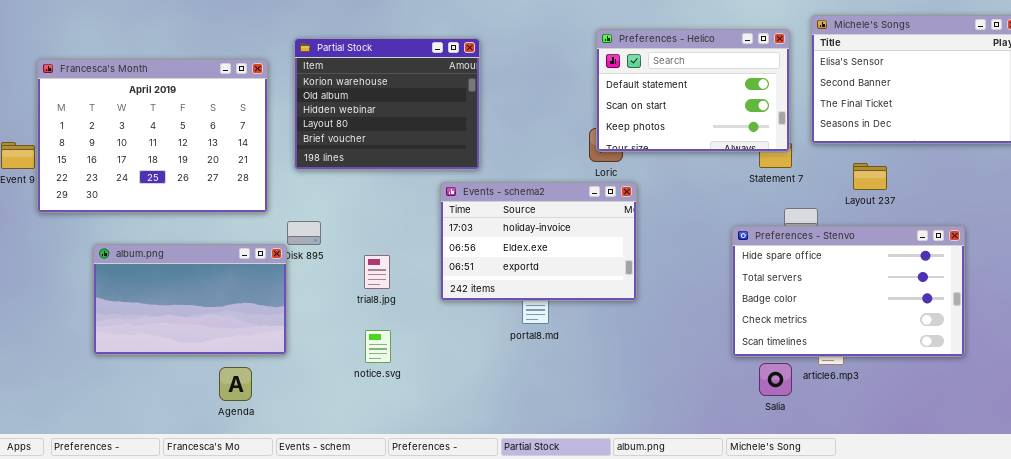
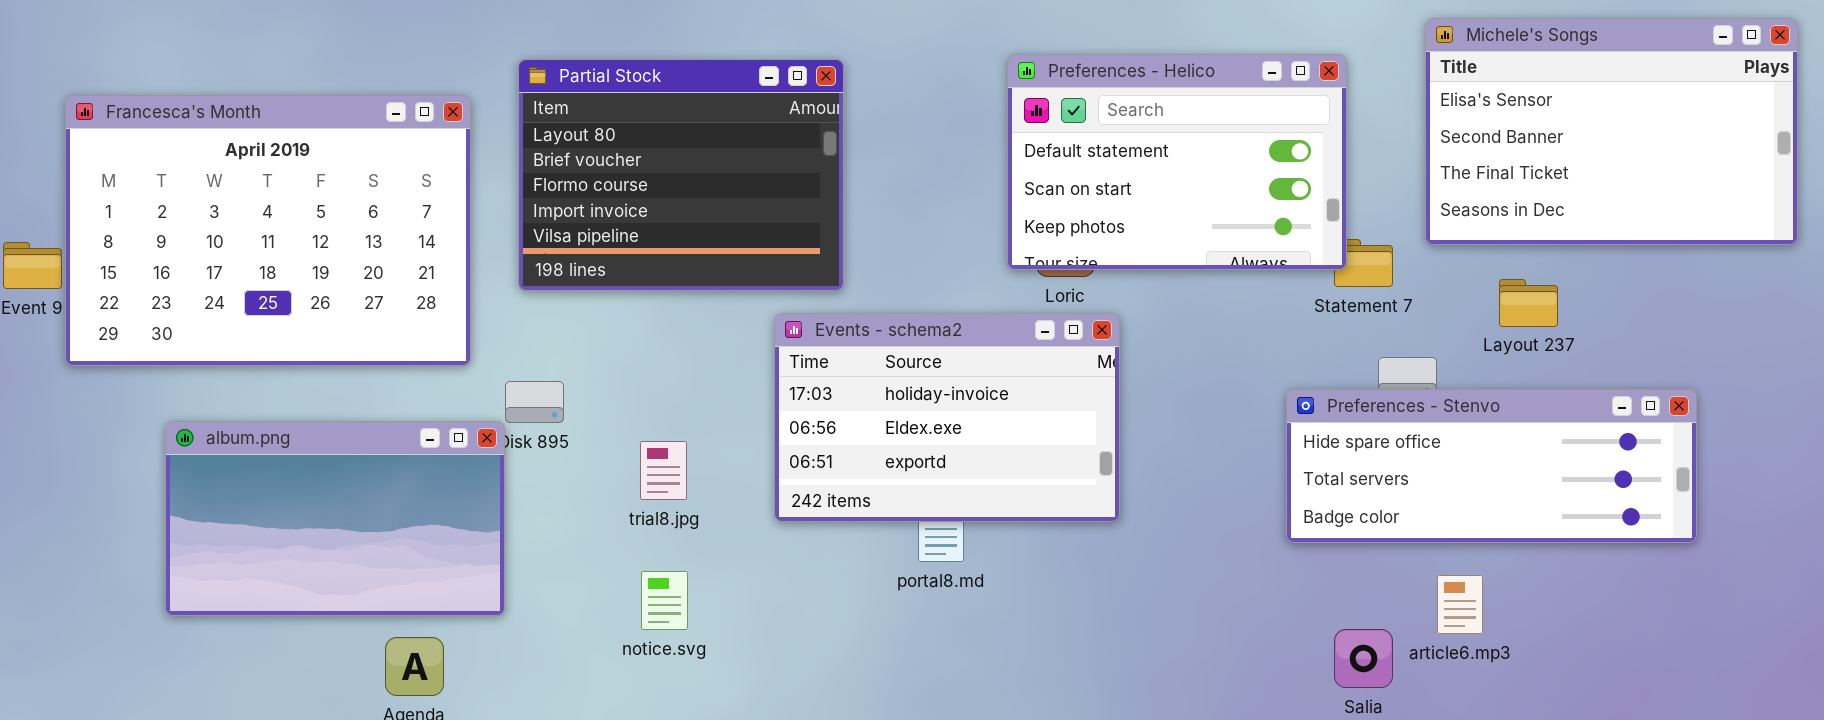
Preferences - Helico: [596,29,790,152] -> [1007,54,1347,270], moved
Partial Stock: [294,38,480,170] -> [518,59,844,291], scrolled down 3 rows
Preferences - Stenvo: [732,226,965,357] -> [1286,389,1697,543], resized

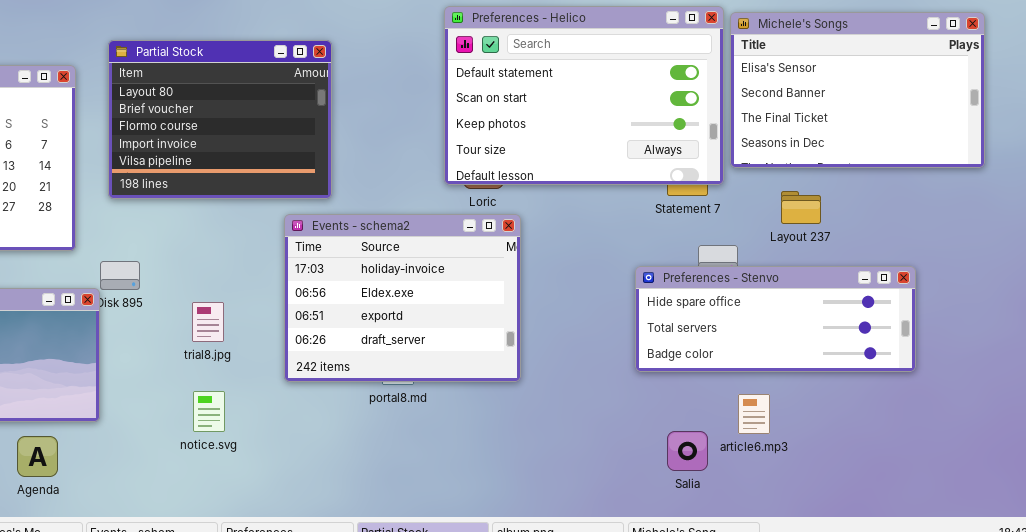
Preferences - Helico: [1007,54,1347,270] -> [444,6,724,185], resized
Events - schema2: [774,313,1120,522] -> [284,214,521,382], resized

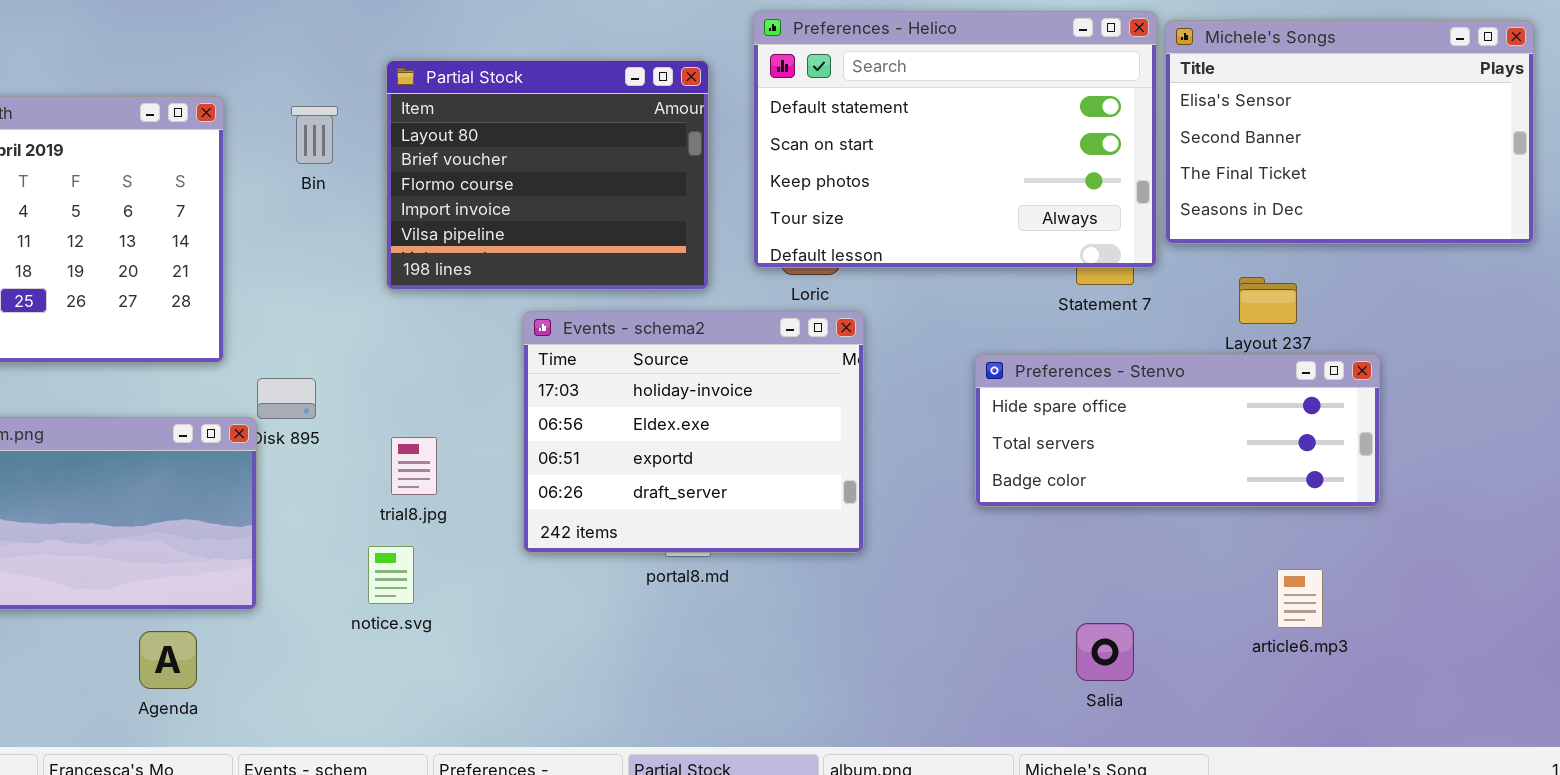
Partial Stock: [108,40,332,199] -> [386,60,709,290], moved
Preferences - Stenvo: [635,266,916,372] -> [975,354,1380,507], moved
notice.svg: [193,391,225,432] -> [368,546,414,604], moved
article6.mp3: [738,394,770,434] -> [1277,569,1323,628], moved

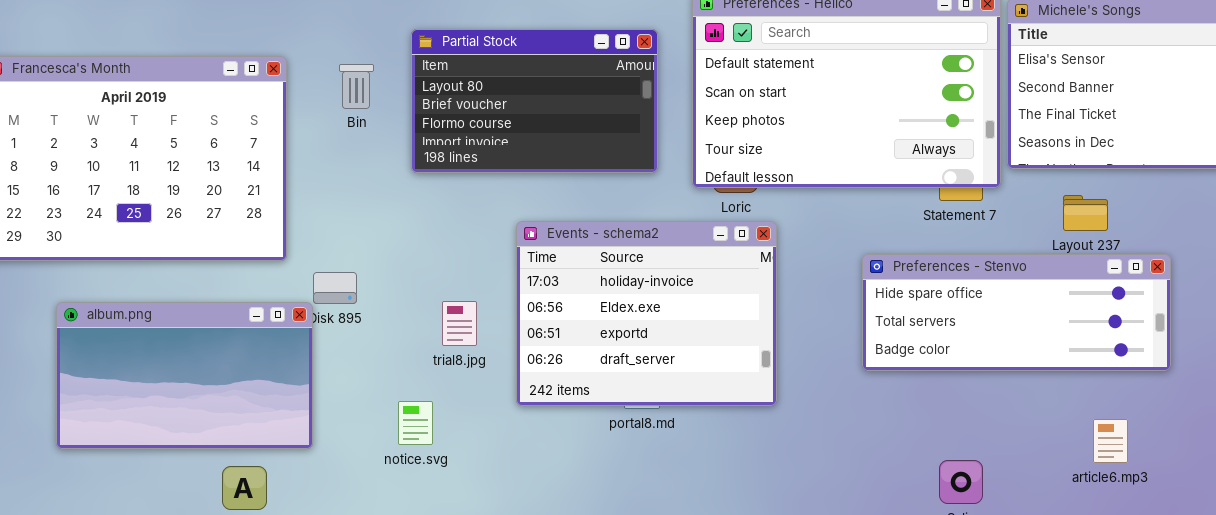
Partial Stock: [386,60,709,290] -> [411,29,658,173], resized
trial8.jpg: [391,437,437,495] -> [442,301,477,346], moved

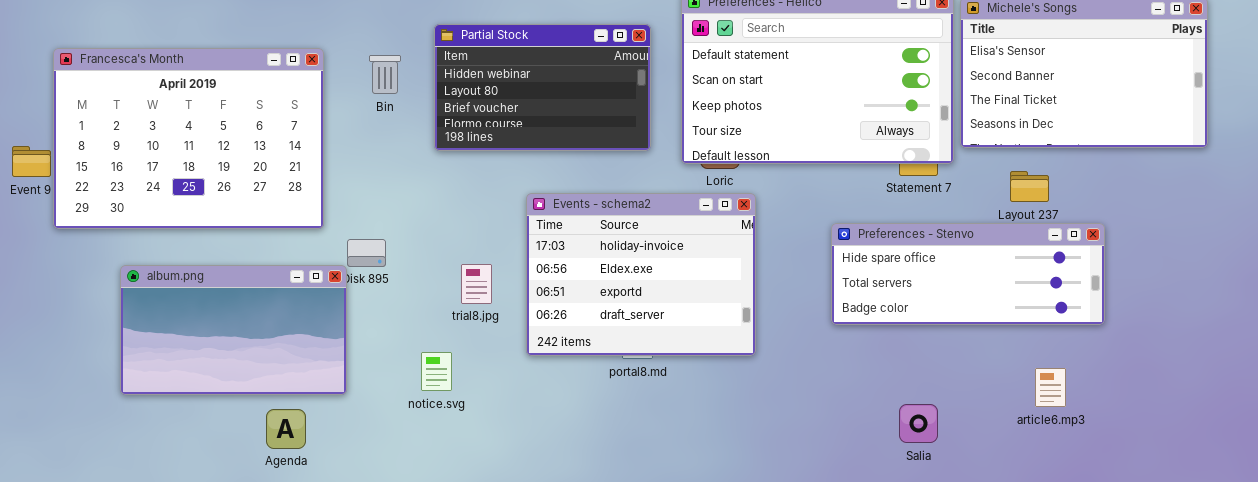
Partial Stock: [411,29,658,173] -> [434,24,651,151], scrolled up 1 row

